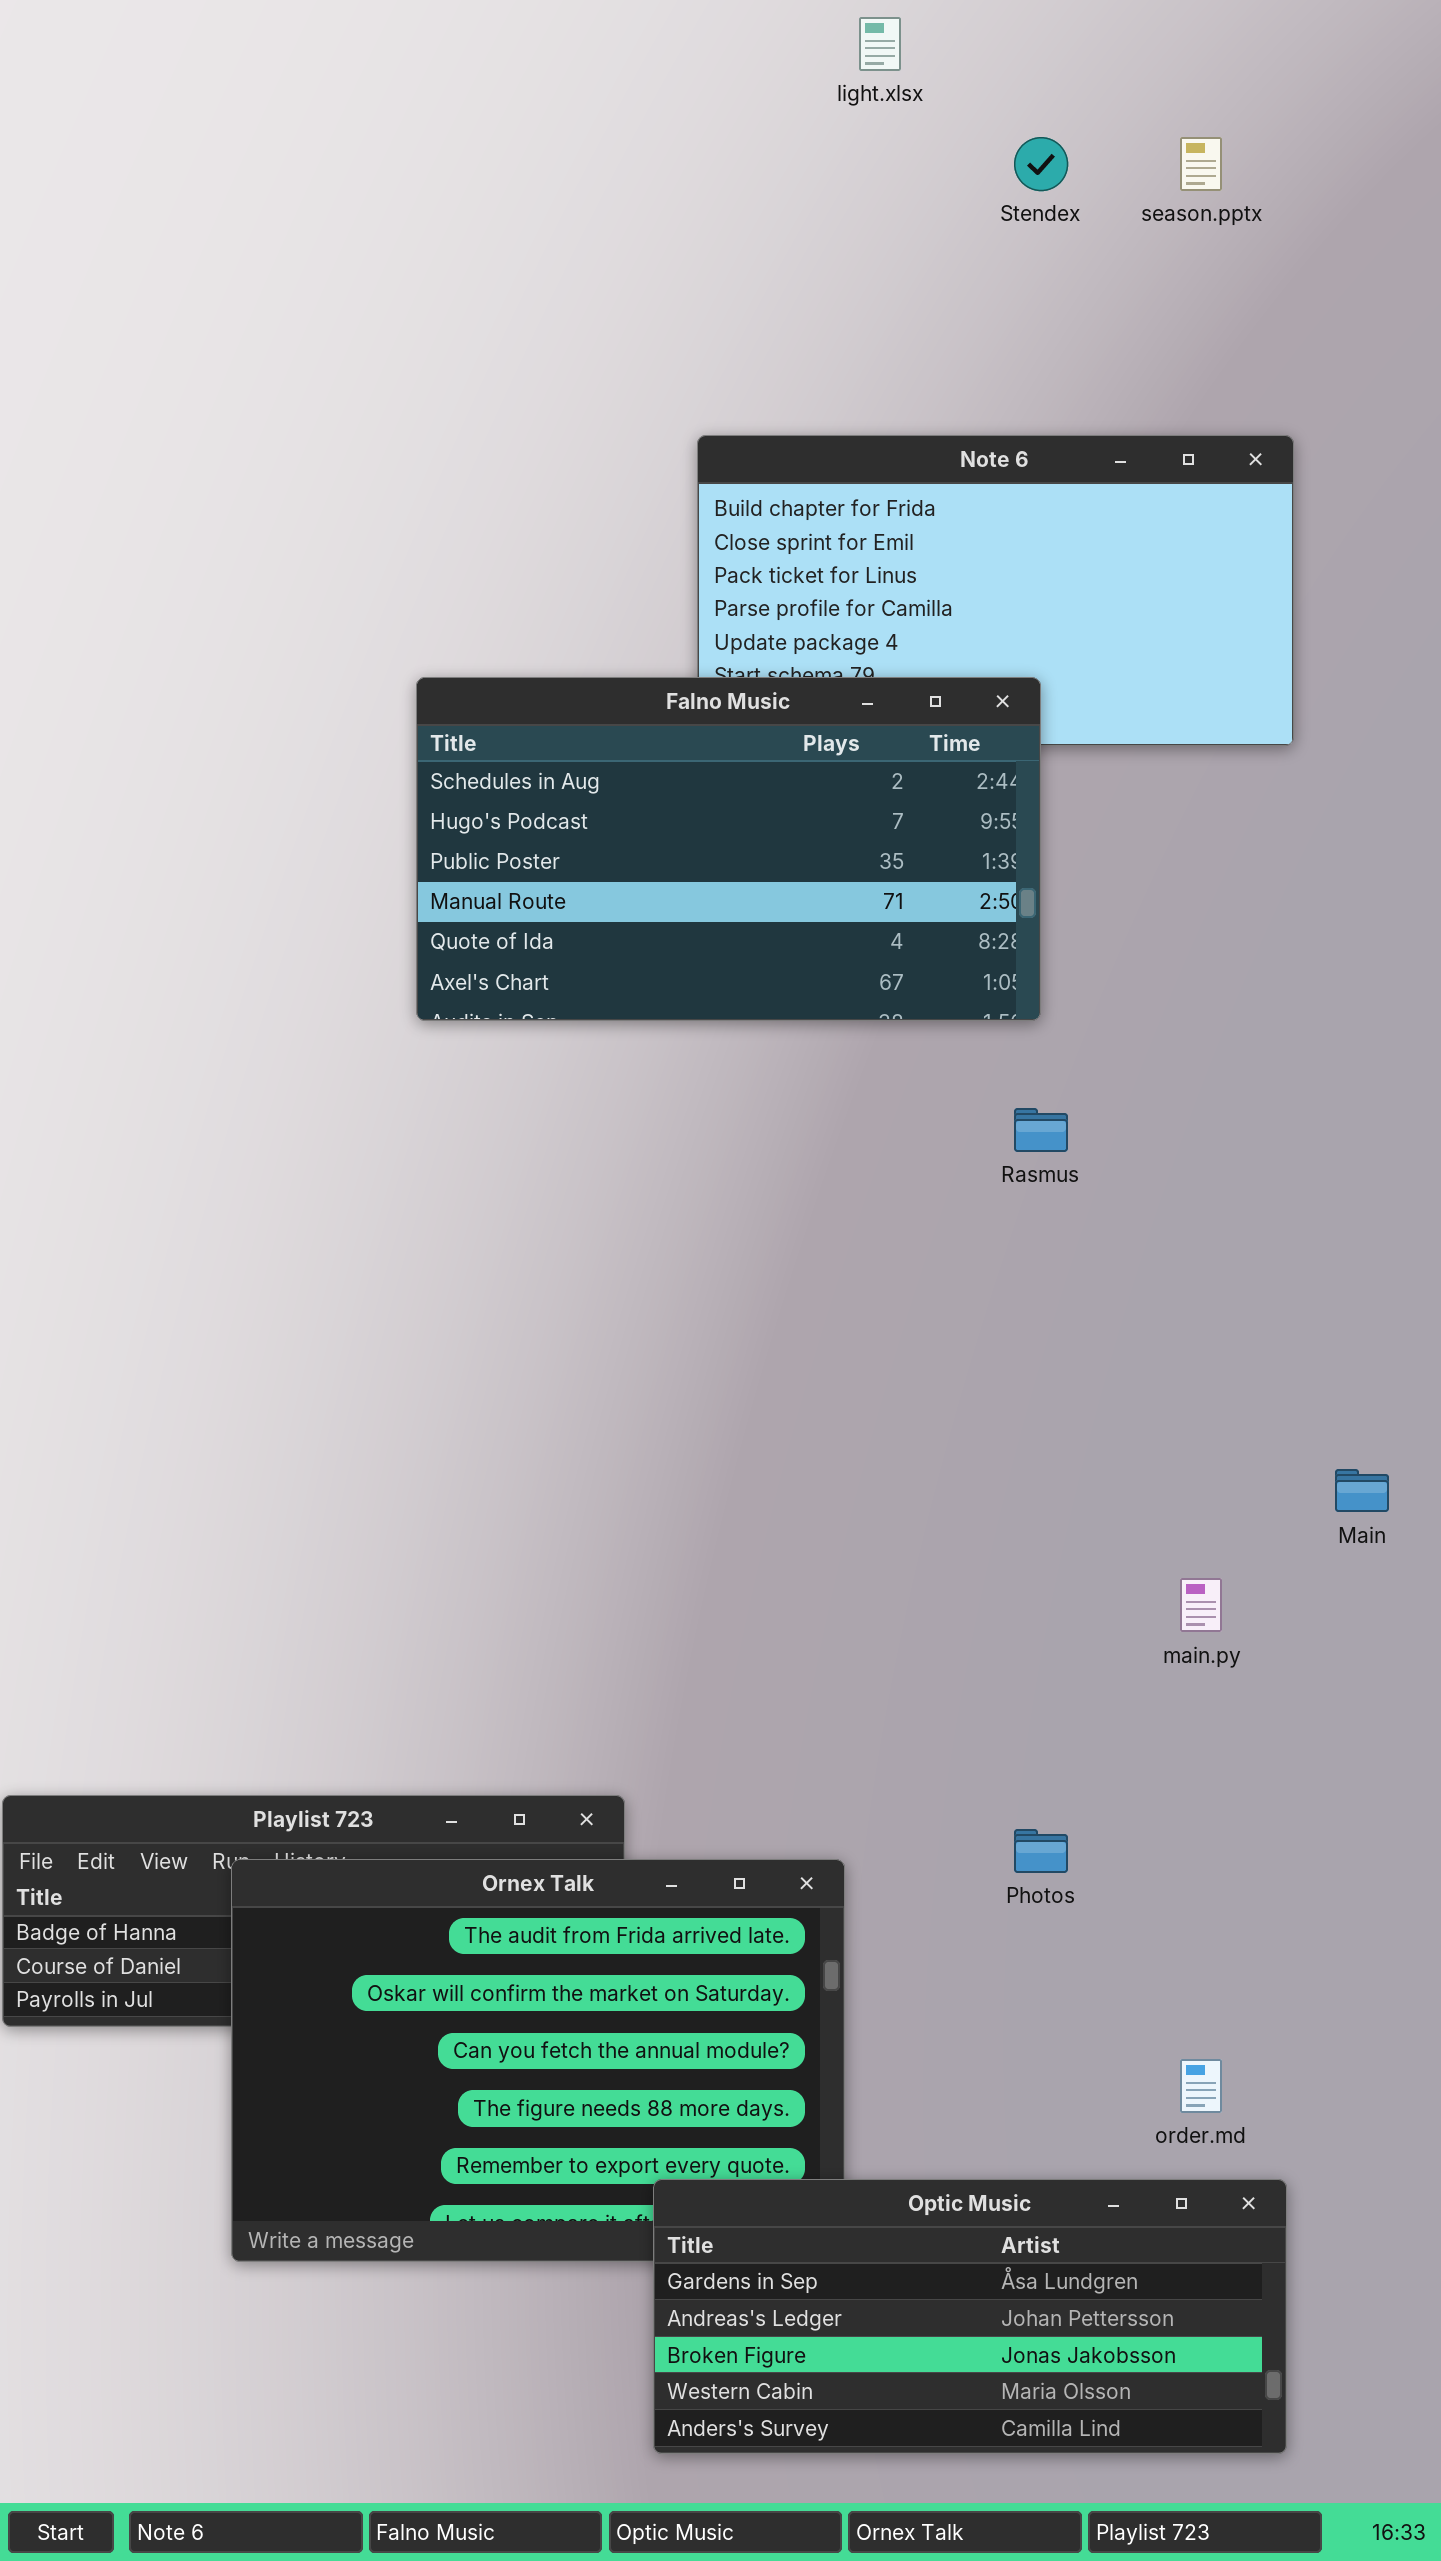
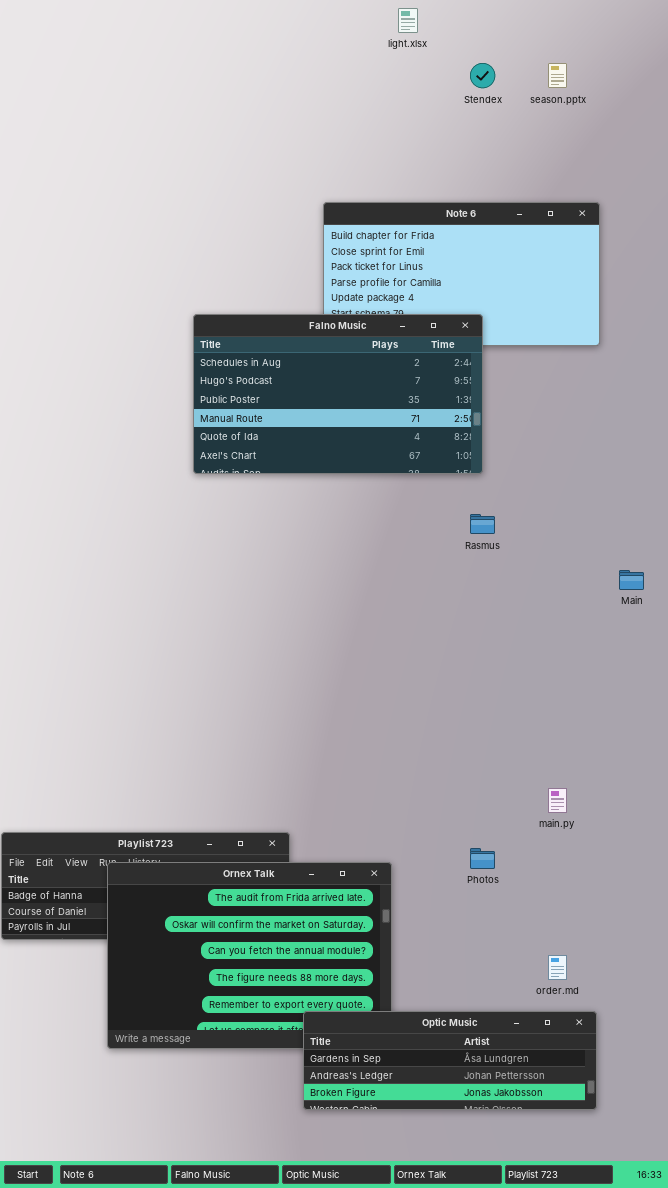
Main: [1335,1469,1389,1512] -> [619,570,644,590], moved
main.py: [1180,1578,1222,1632] -> [548,788,567,813], moved
Optic Music: [653,2179,1287,2454] -> [303,1011,597,1110], resized

